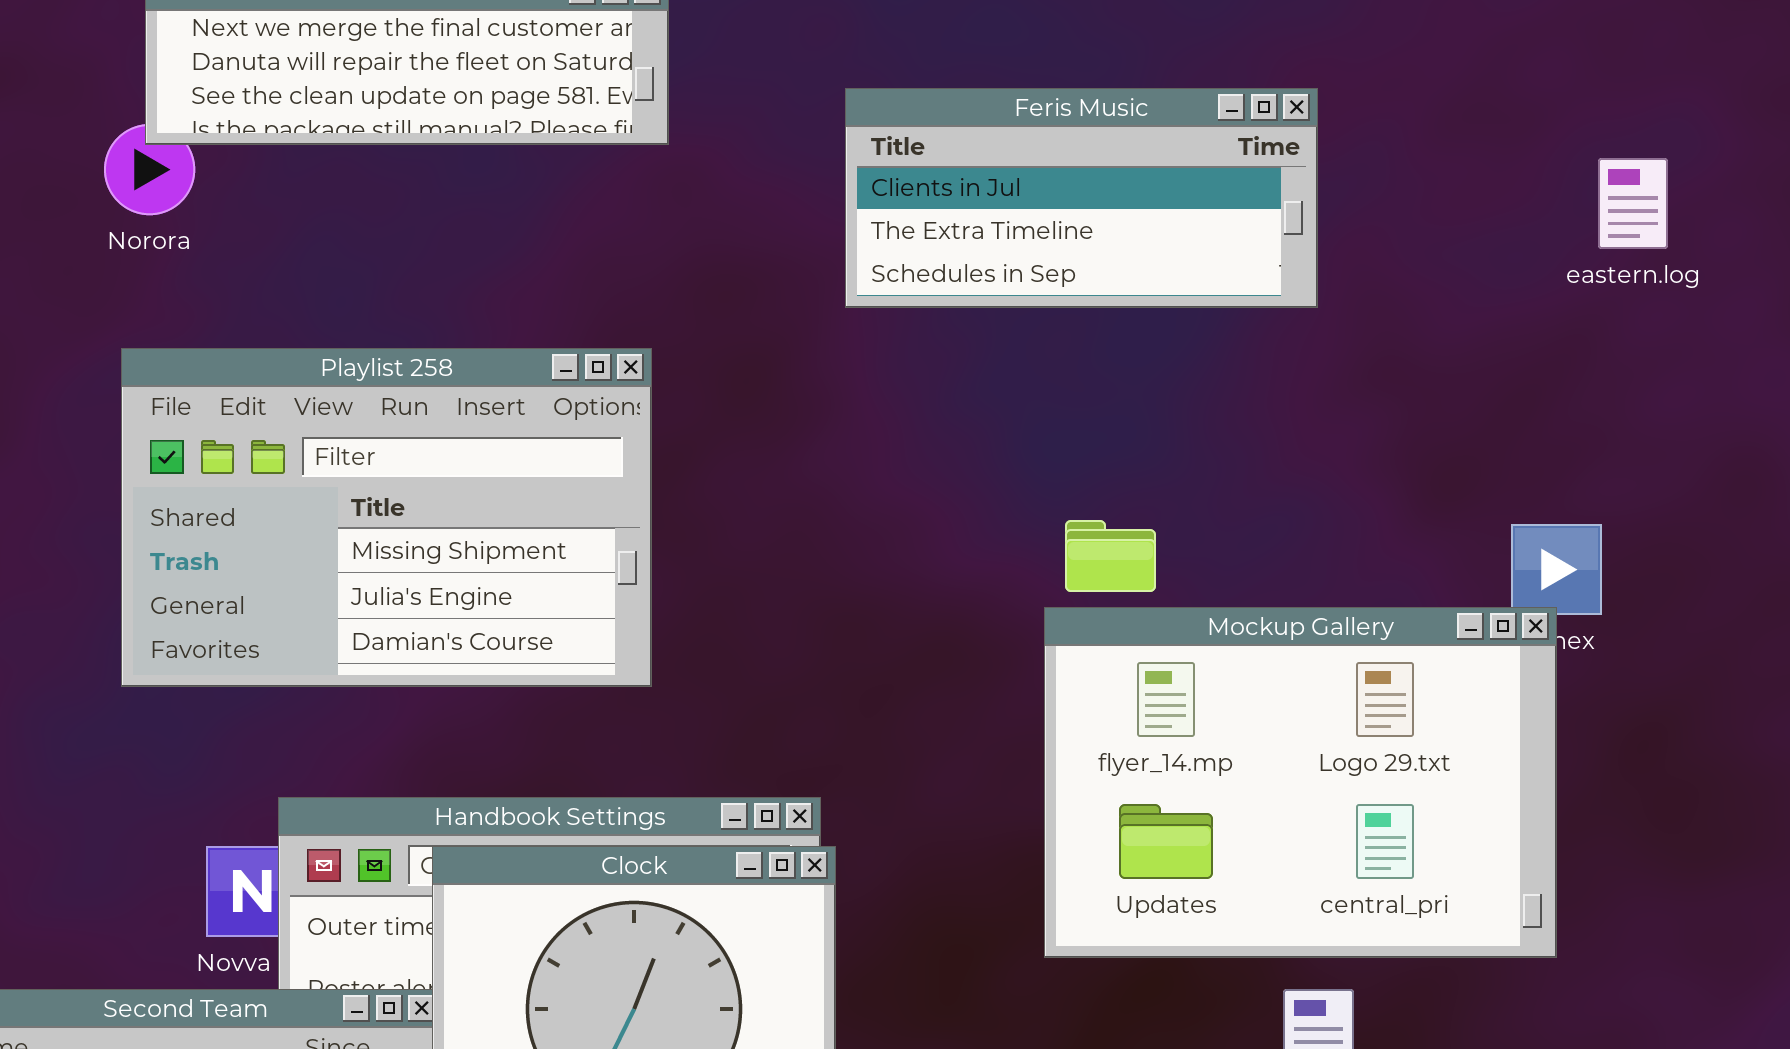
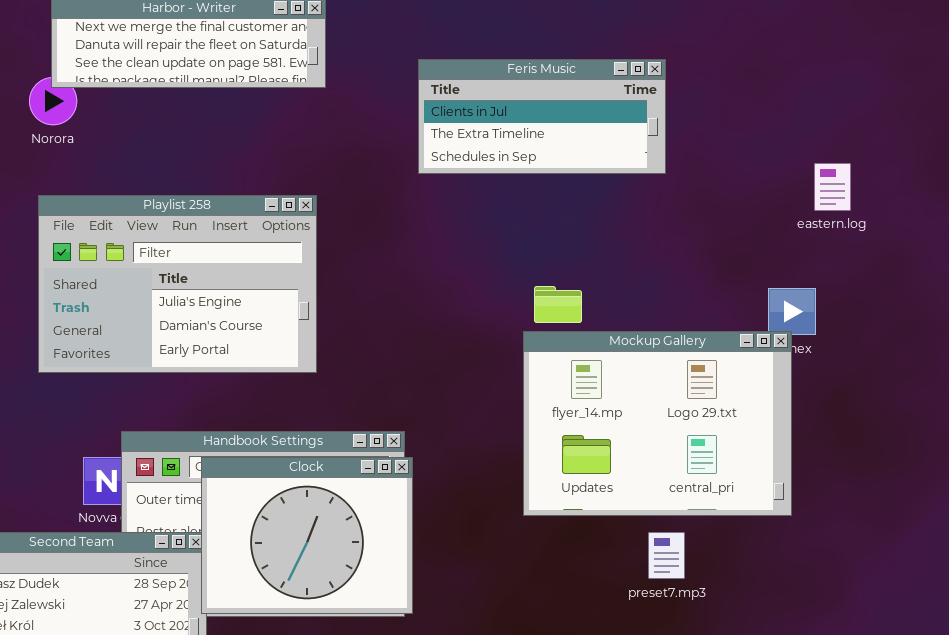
eastern.log: [1598,158,1668,249] -> [814,163,851,211], moved
Playlist 258: [121,348,652,687] -> [38,195,317,373], scrolled down 1 row

